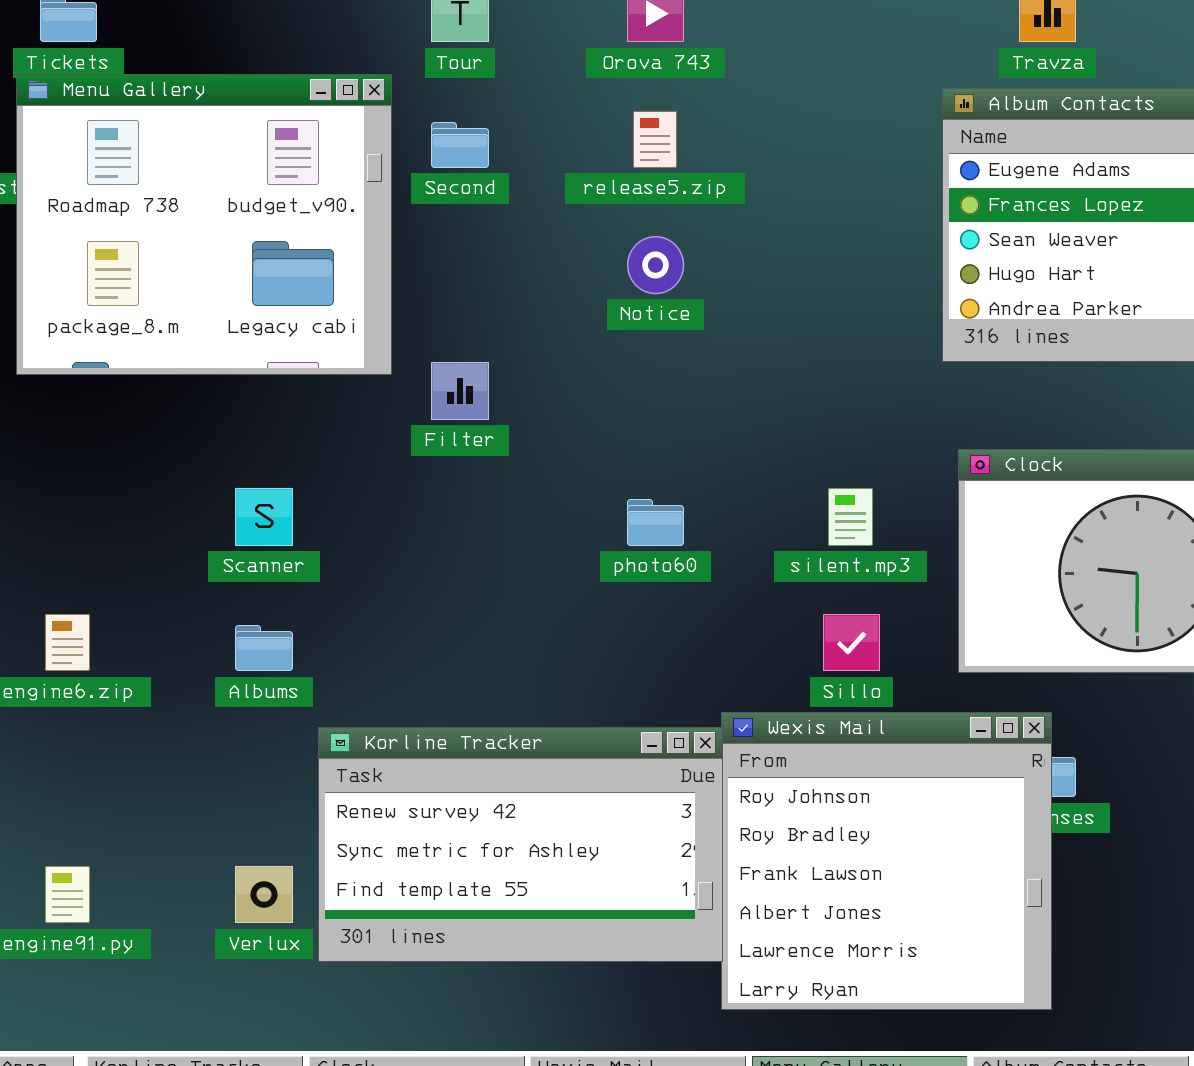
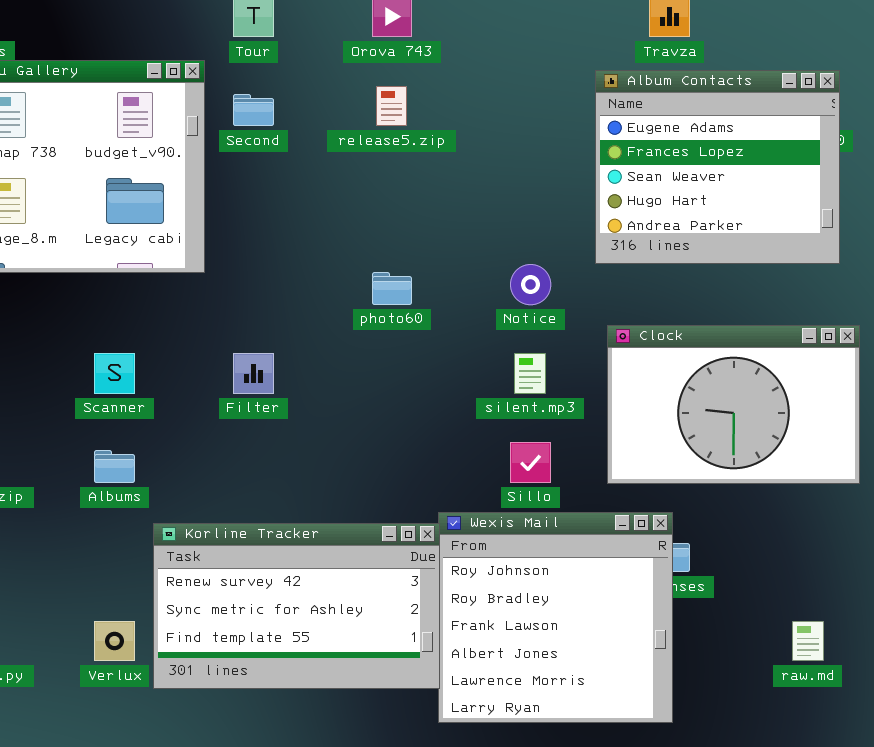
Notice: [627,236,684,294] -> [510,264,551,305], moved
Filter: [431,362,489,420] -> [233,353,274,394], moved
photo60: [627,499,684,546] -> [372,272,412,305], moved

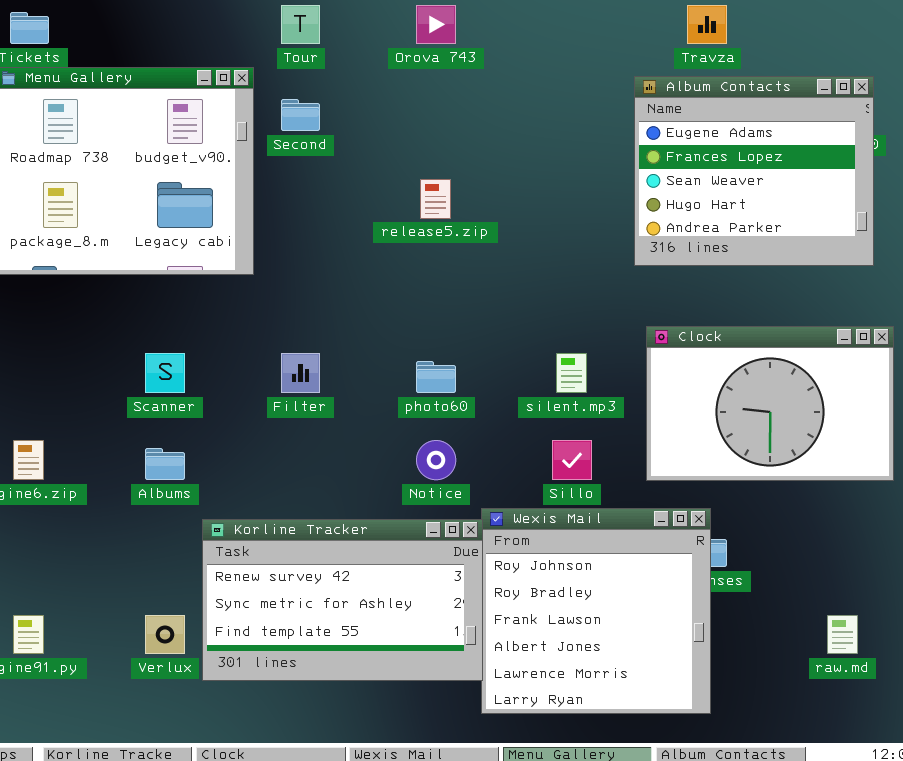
release5.zip: [376,86,407,126] -> [420,179,451,219], moved
Notice: [510,264,551,305] -> [416,440,456,480], moved
photo60: [372,272,412,305] -> [416,361,456,393], moved

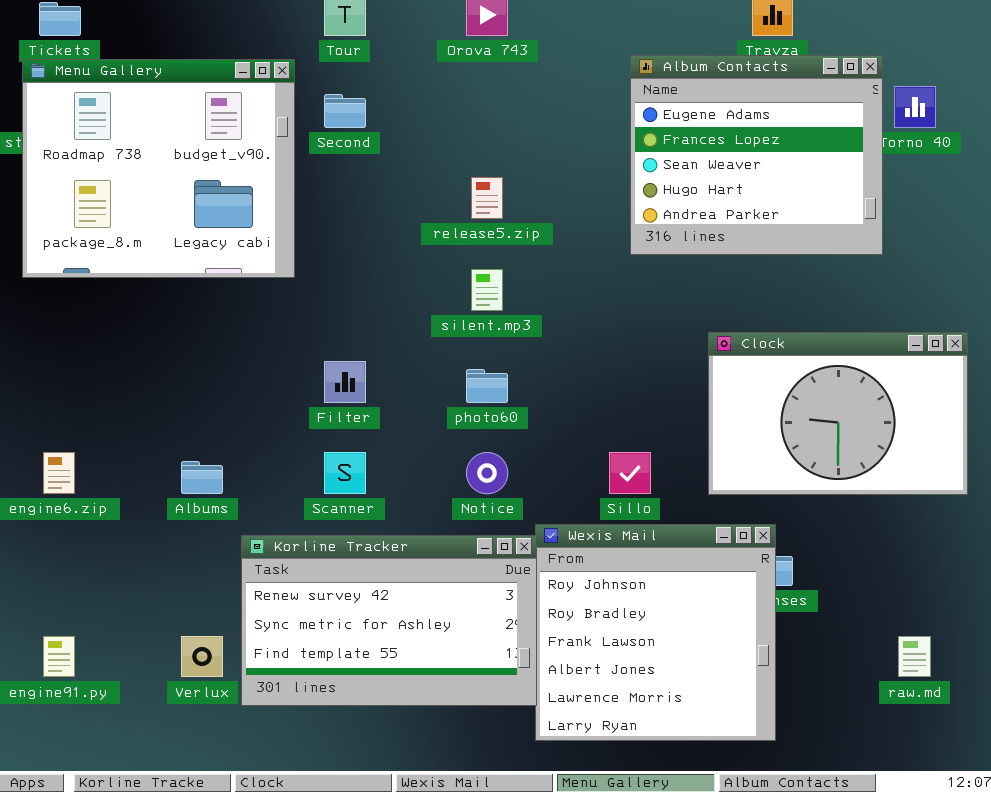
Album Contacts: [634,76,874,266] -> [630,55,883,255], moved
Scanner: [145,353,185,393] -> [324,452,366,494], moved
silent.mp3: [556,353,587,393] -> [471,269,503,311], moved

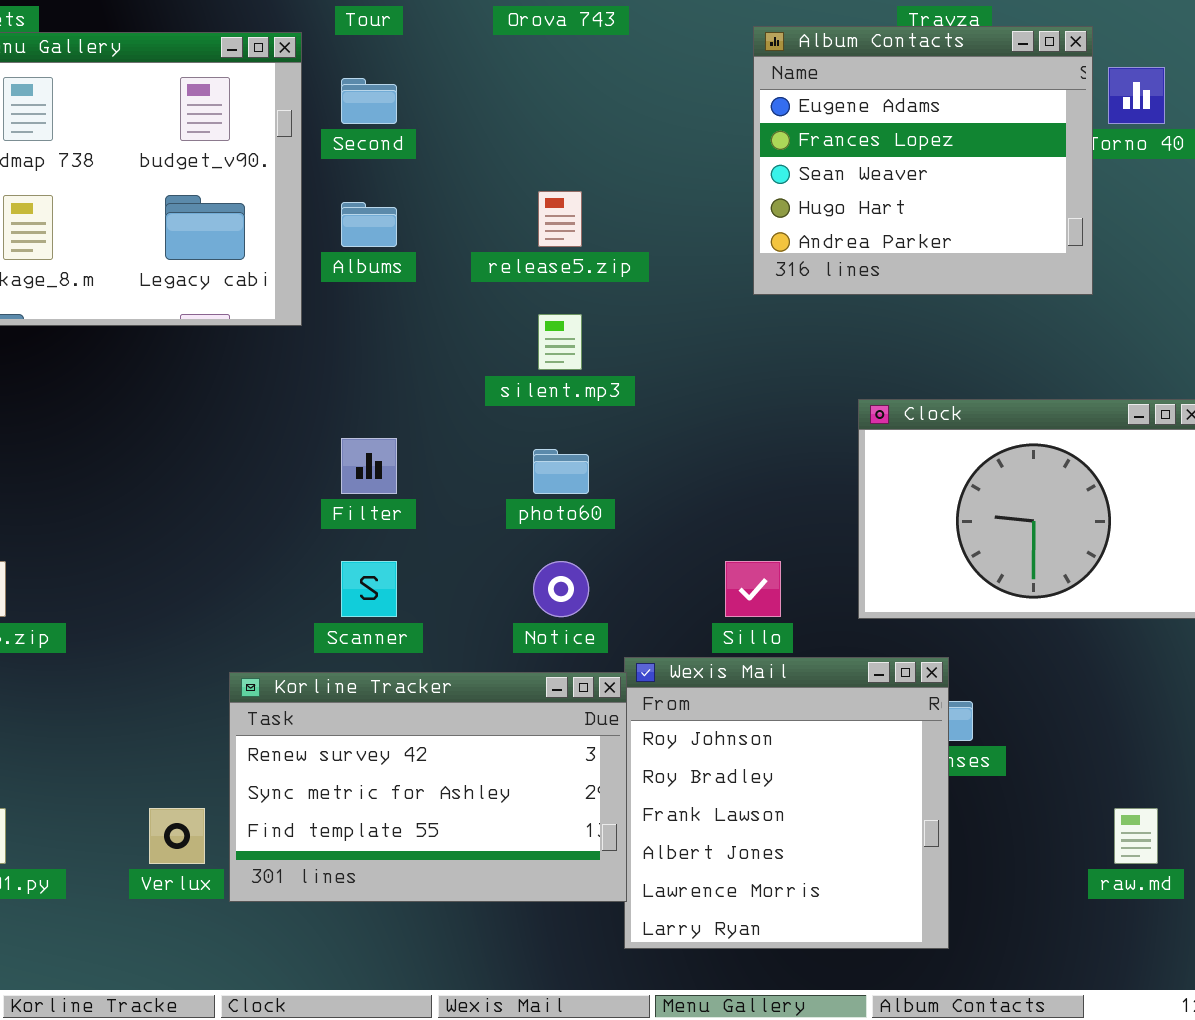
Albums: [181,461,223,494] -> [341,202,397,247], moved

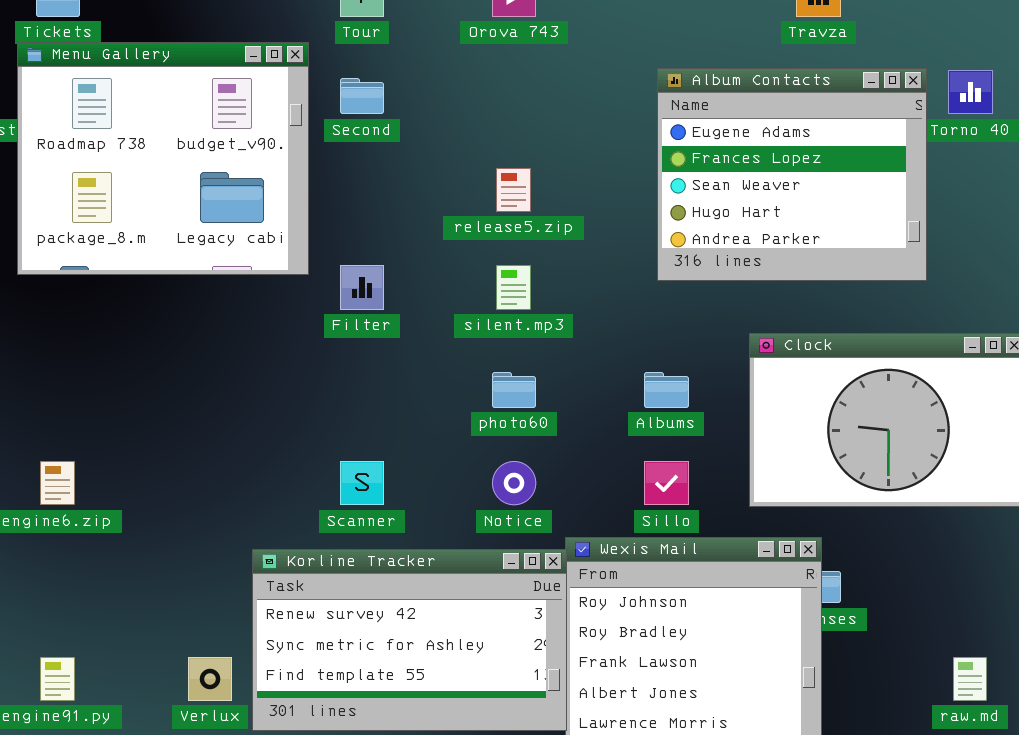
Album Contacts: [753,26,1093,295] -> [657,68,927,281], moved
Albums: [341,202,397,247] -> [644,372,689,408], moved
Filter: [341,438,397,494] -> [340,265,384,310], moved

